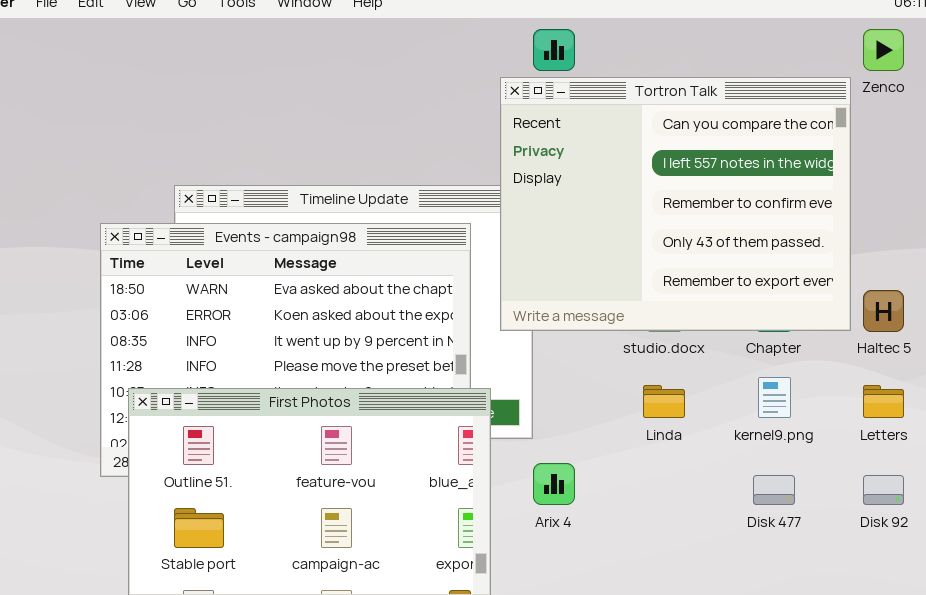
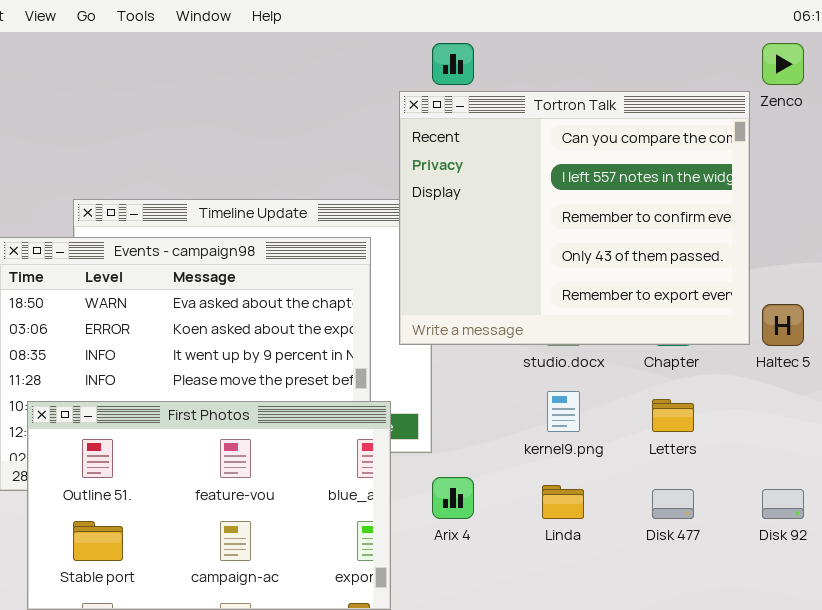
kernel9.png: [758,377,791,418] -> [547,391,580,432], moved
Linda: [643,385,685,418] -> [542,485,584,519], moved
Letters: [863,385,904,418] -> [652,399,694,432], moved

